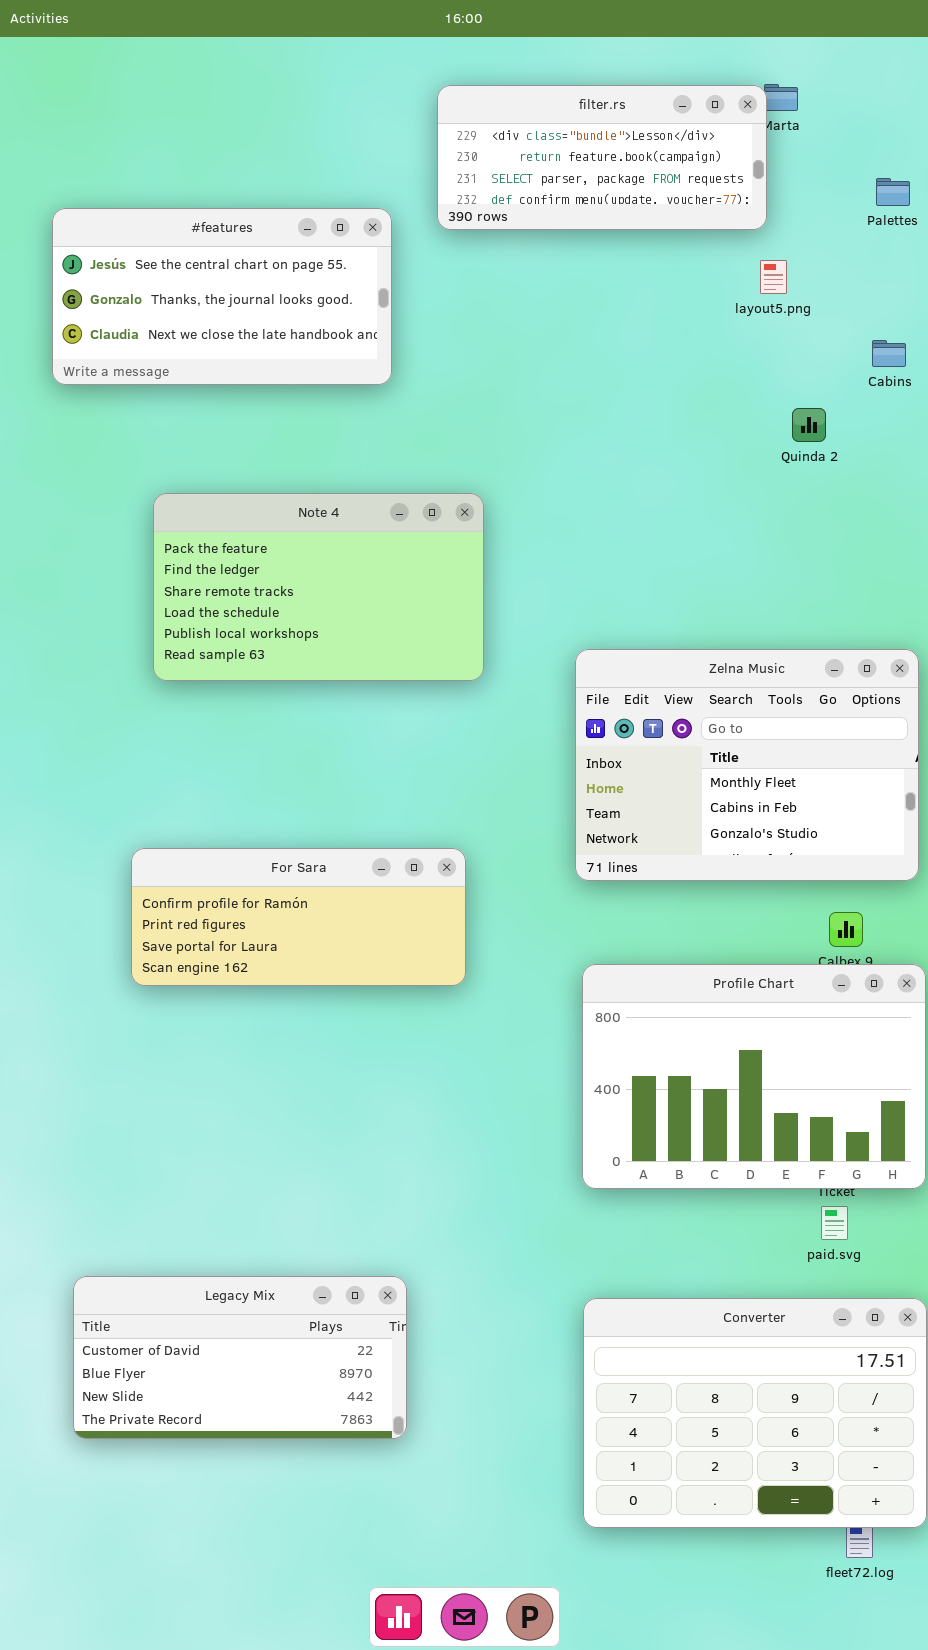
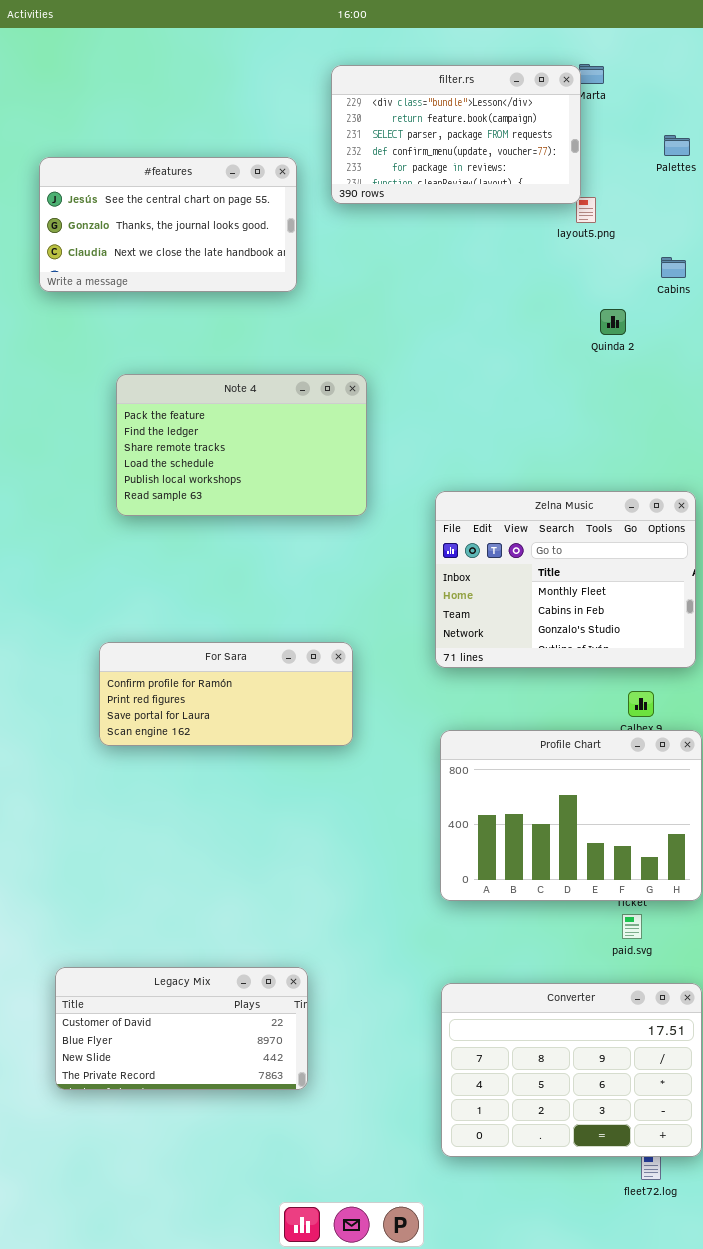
filter.rs: [437,85,767,230] -> [331,65,581,204], resized

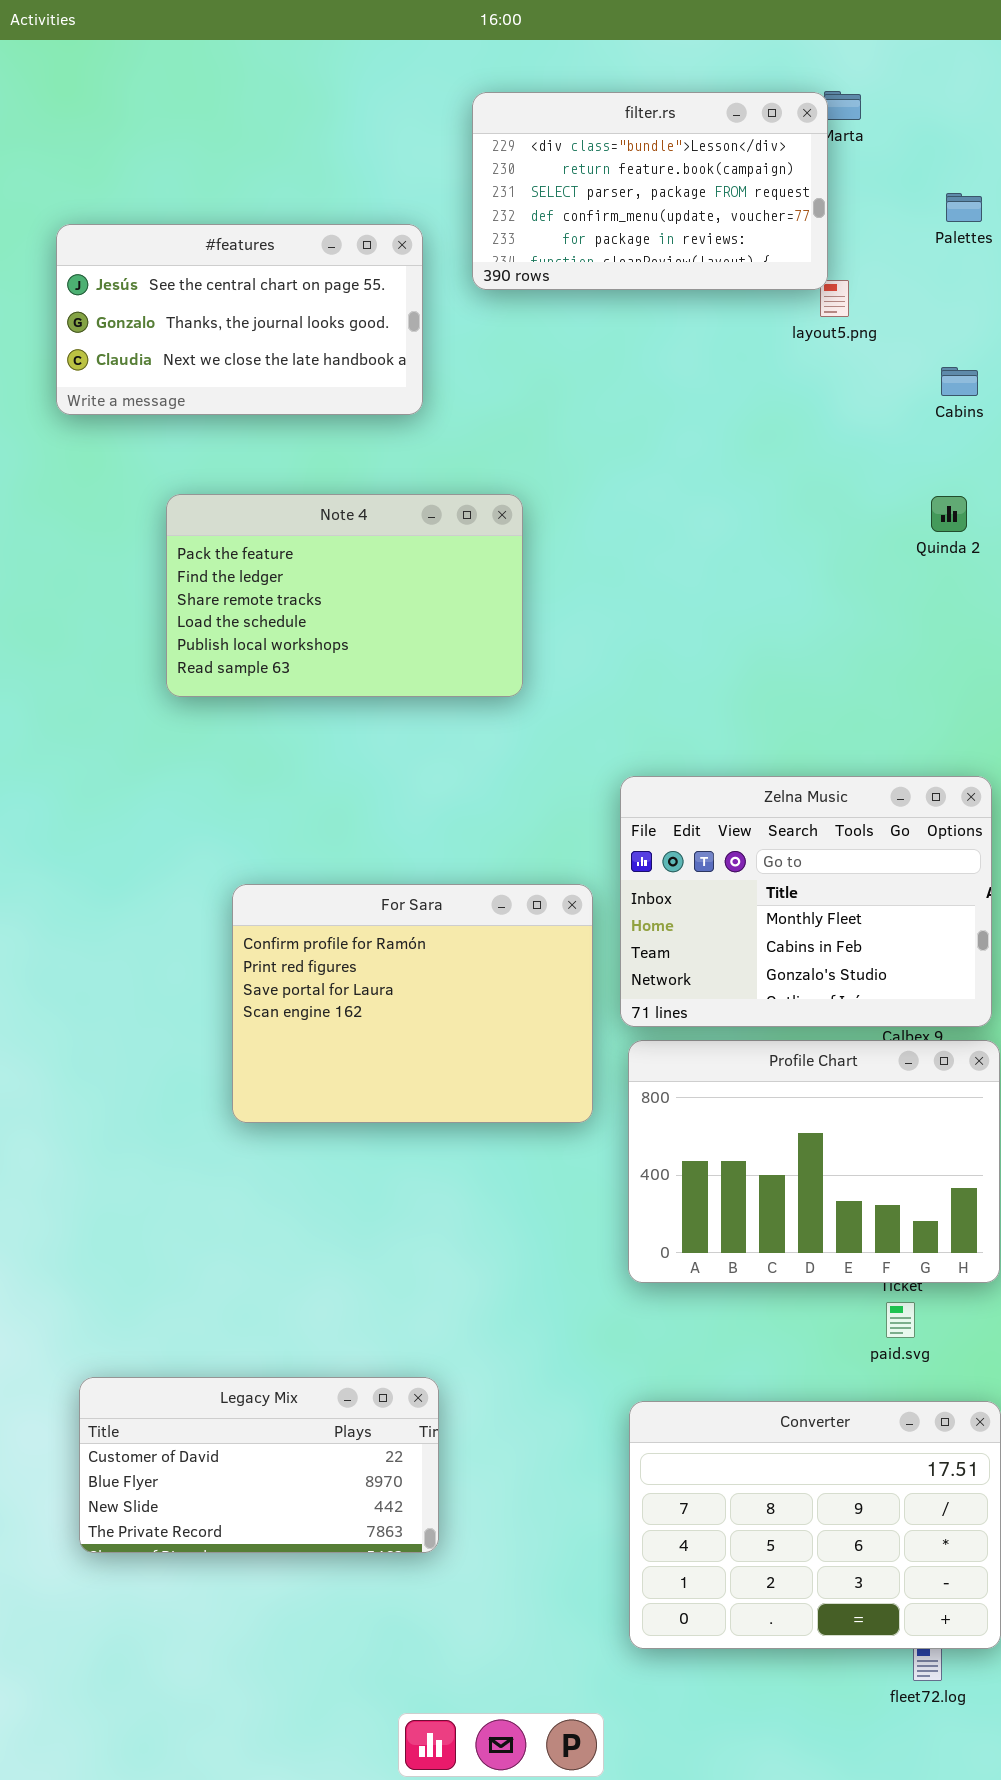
Quinda 2: [600,309,626,335] -> [931,496,967,532], moved
Note 4: [116,374,367,516] -> [166,494,523,697], moved
Zelna Music: [435,491,696,668] -> [620,776,992,1027], moved
For Sara: [99,642,353,746] -> [232,884,593,1123], moved, resized

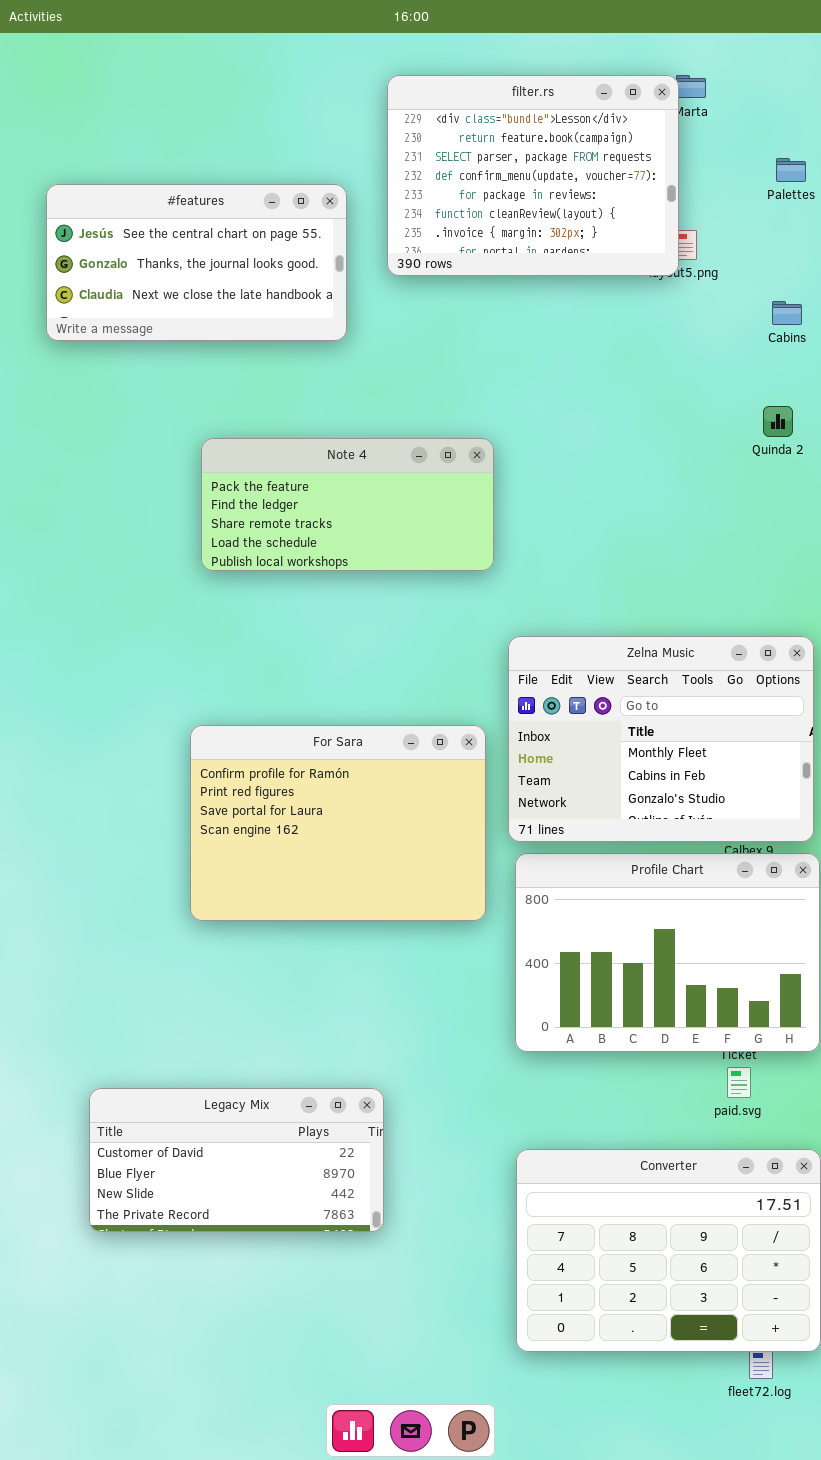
filter.rs: [472,92,828,290] -> [387,75,679,276], resized
Note 4: [166,494,523,697] -> [201,438,494,571], moved, resized
Legacy Mix: [79,1377,439,1553] -> [89,1088,384,1232], moved

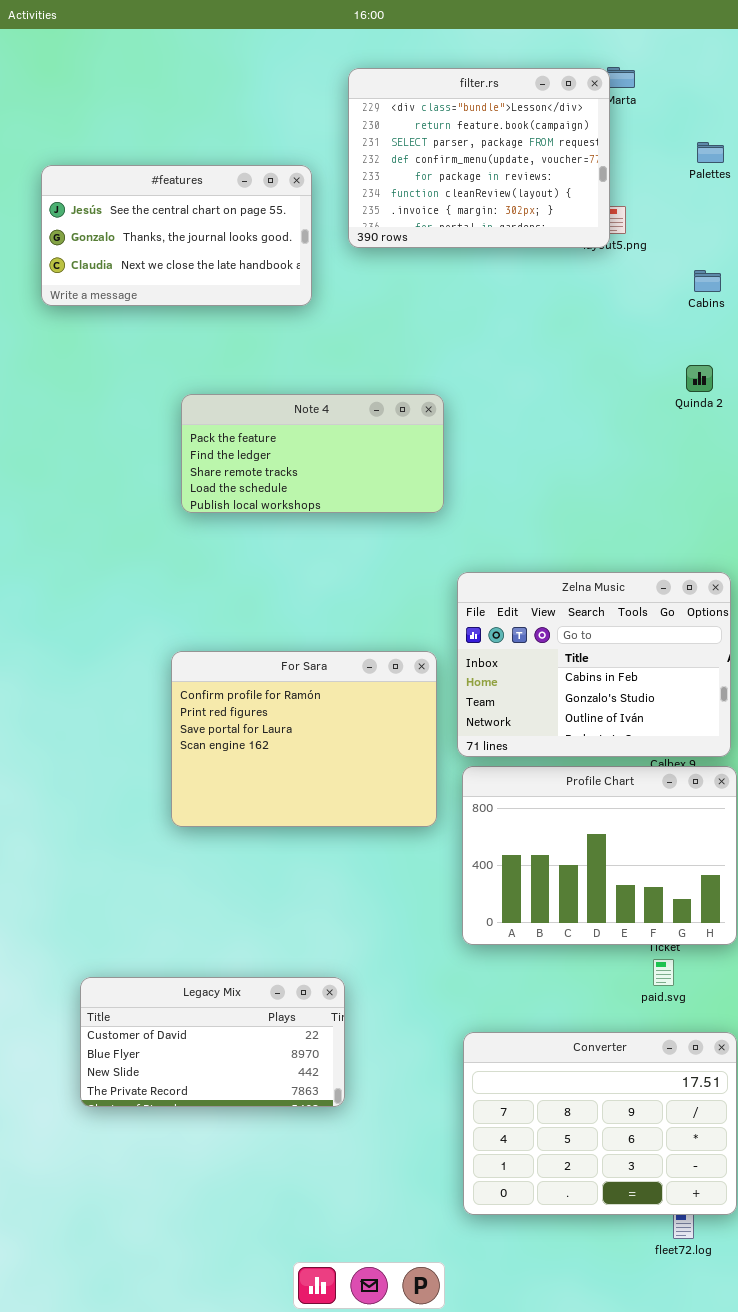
Zelna Music: [508,636,814,842] -> [457,572,731,757], scrolled down 1 row

